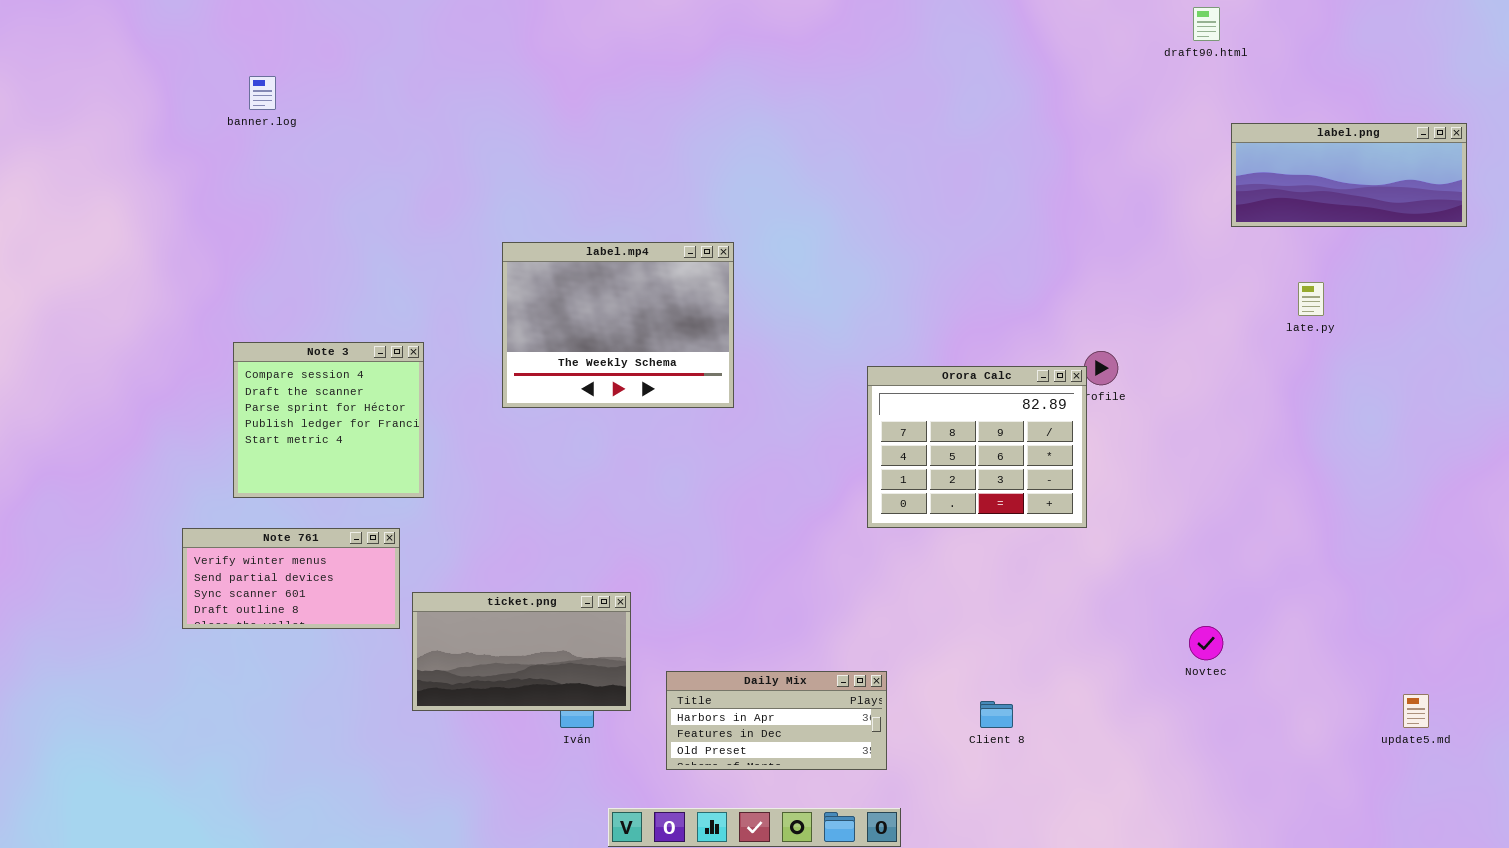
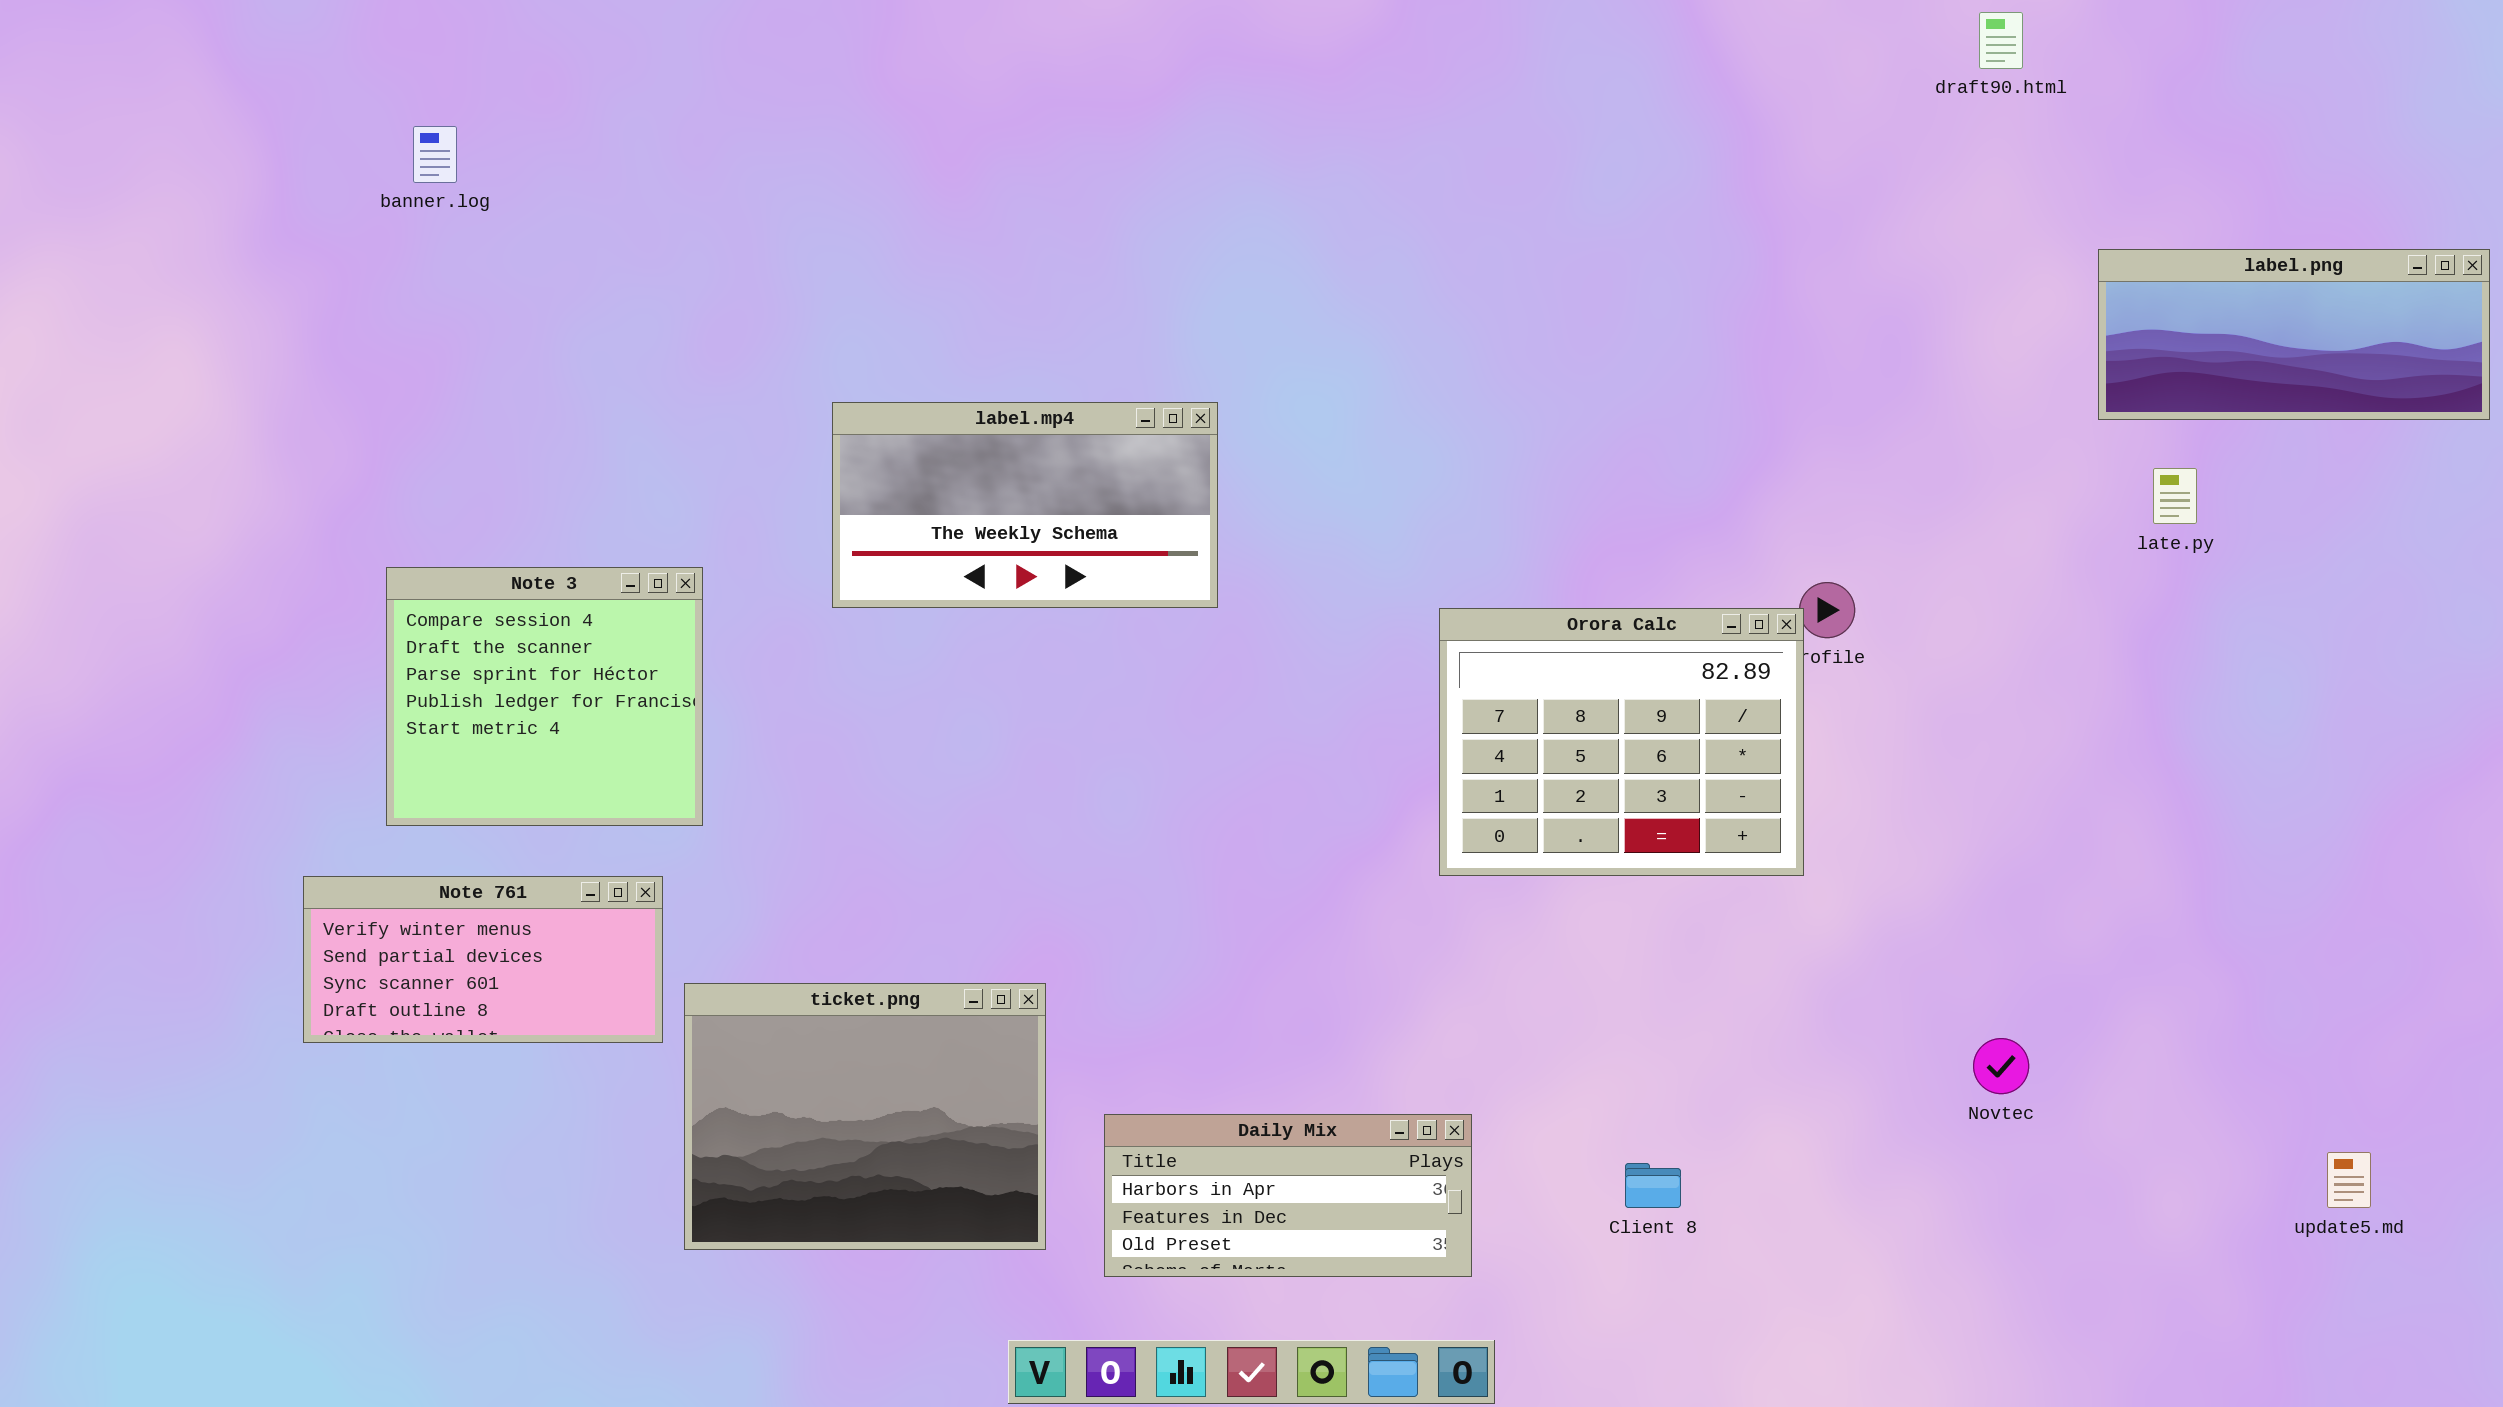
label.png: [1231,123,1467,227] -> [2098,249,2490,420], moved
label.mp4: [502,242,734,408] -> [832,402,1218,608], resized
ticket.png: [412,592,631,711] -> [684,983,1046,1250], resized

